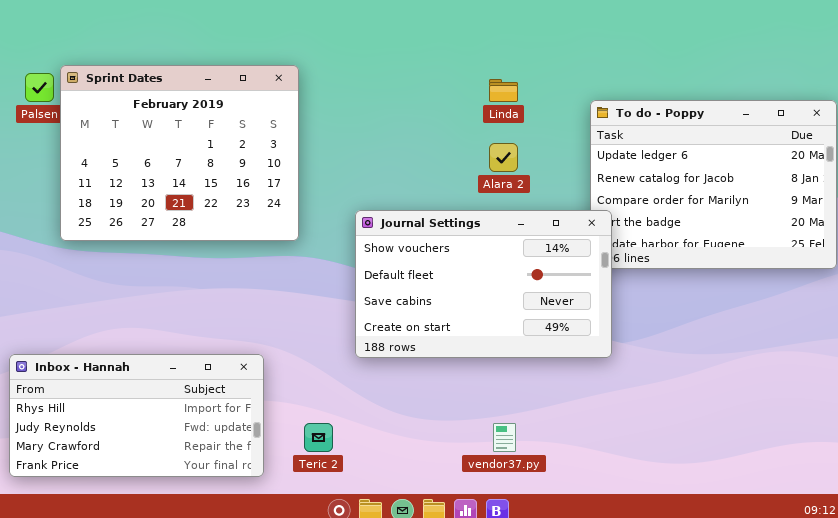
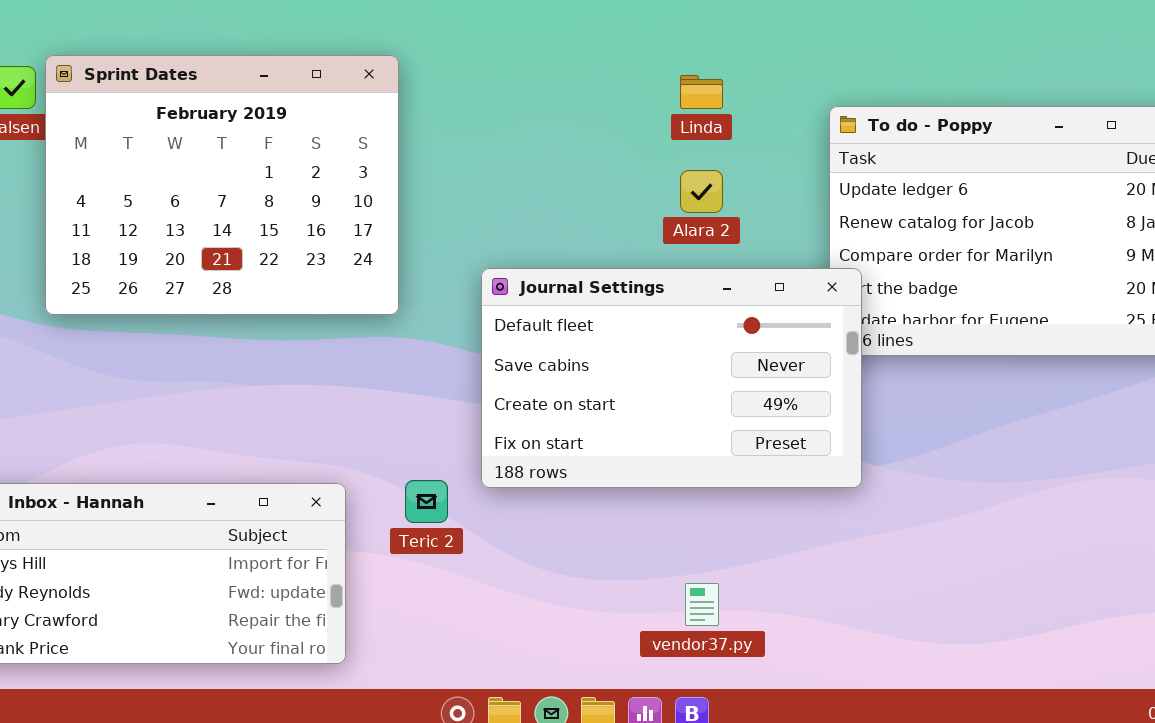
Journal Settings: [355,210,612,358] -> [481,268,862,488], scrolled down 1 row
Teric 2: [304,423,333,452] -> [405,480,448,523], moved

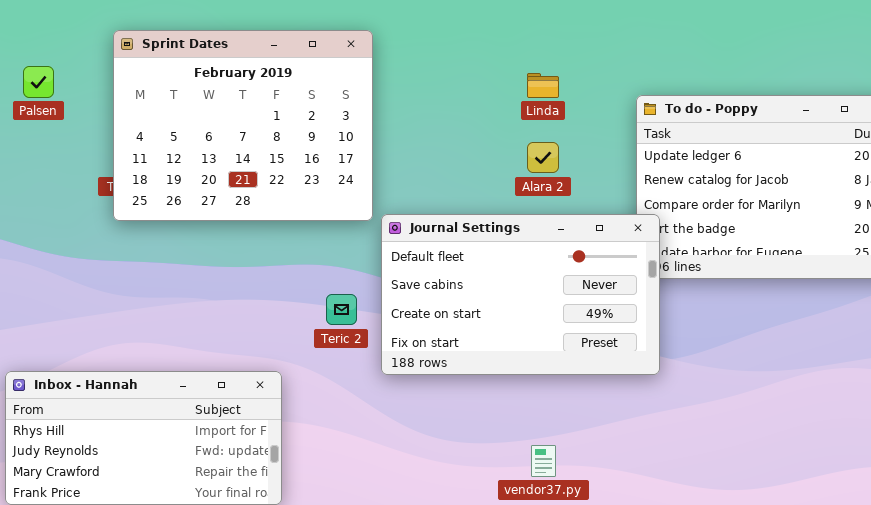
Sprint Dates: [45,55,399,315] -> [113,30,373,221], moved
Teric 2: [405,480,448,523] -> [326,294,357,325], moved

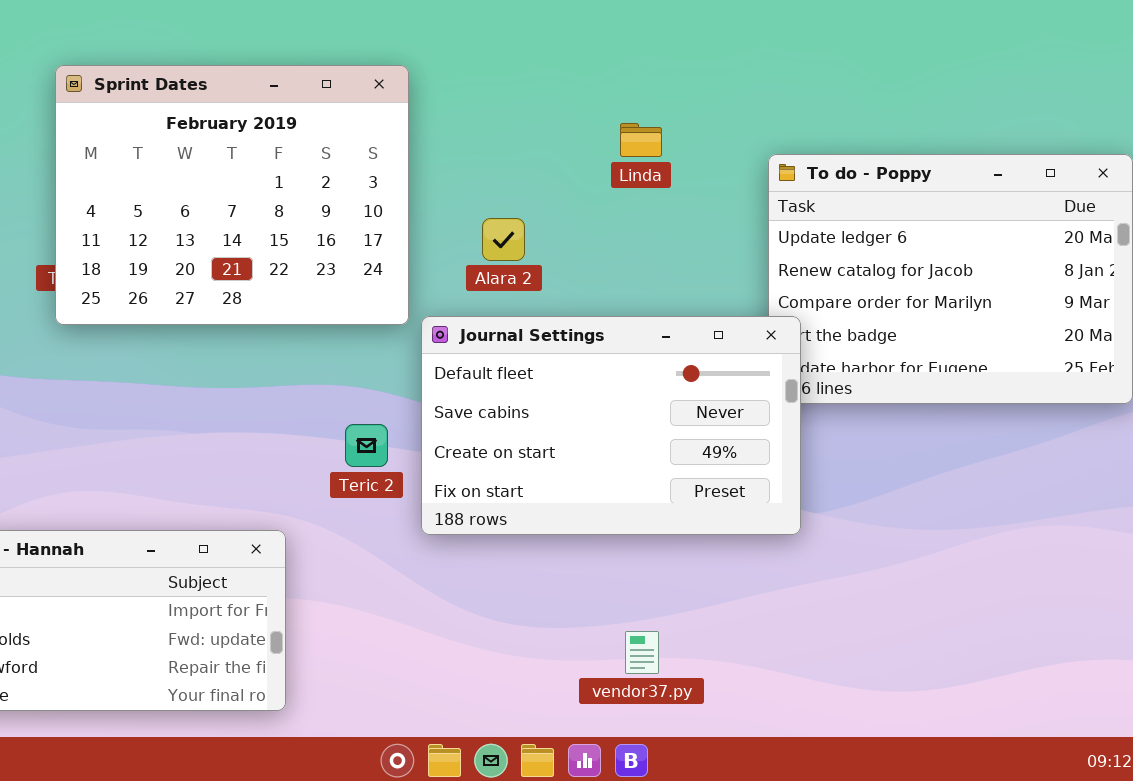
Alara 2: [527,142,559,173] -> [482,218,525,261], moved

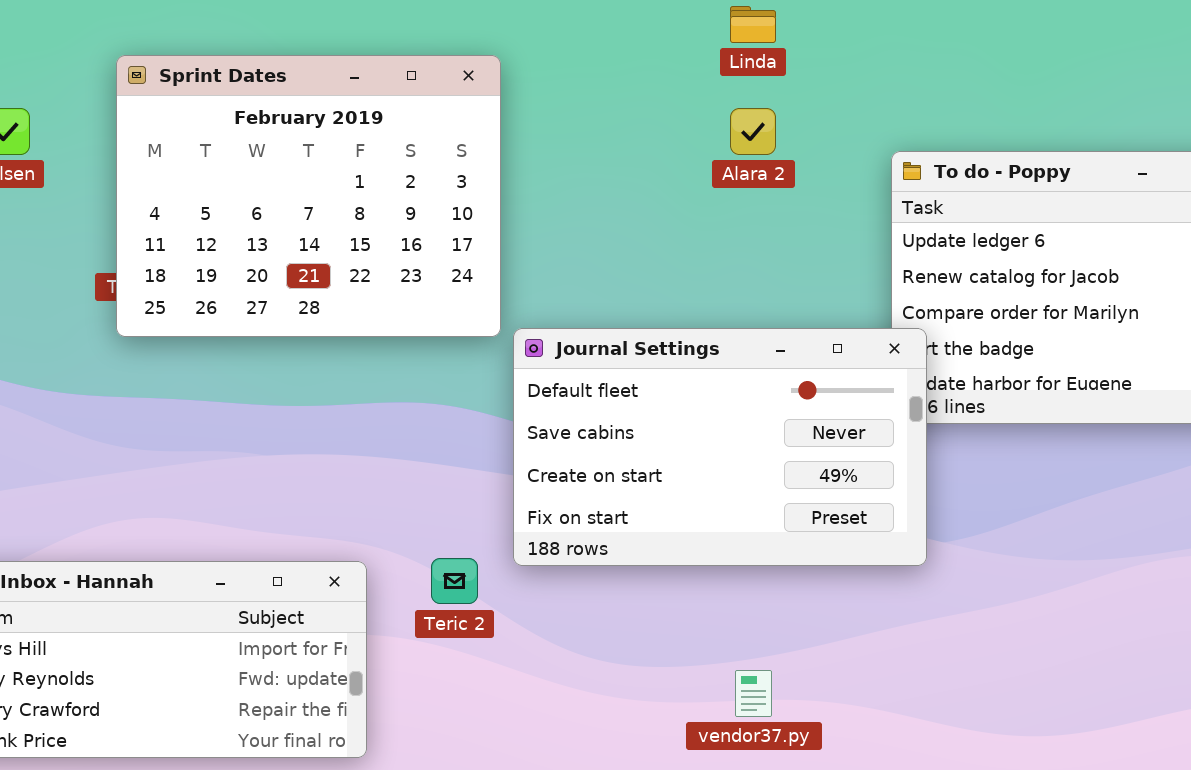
Linda: [620,123,662,157] -> [730,6,776,43], moved
Alara 2: [482,218,525,261] -> [730,108,776,155], moved
Teric 2: [345,424,388,467] -> [431,558,478,604], moved

